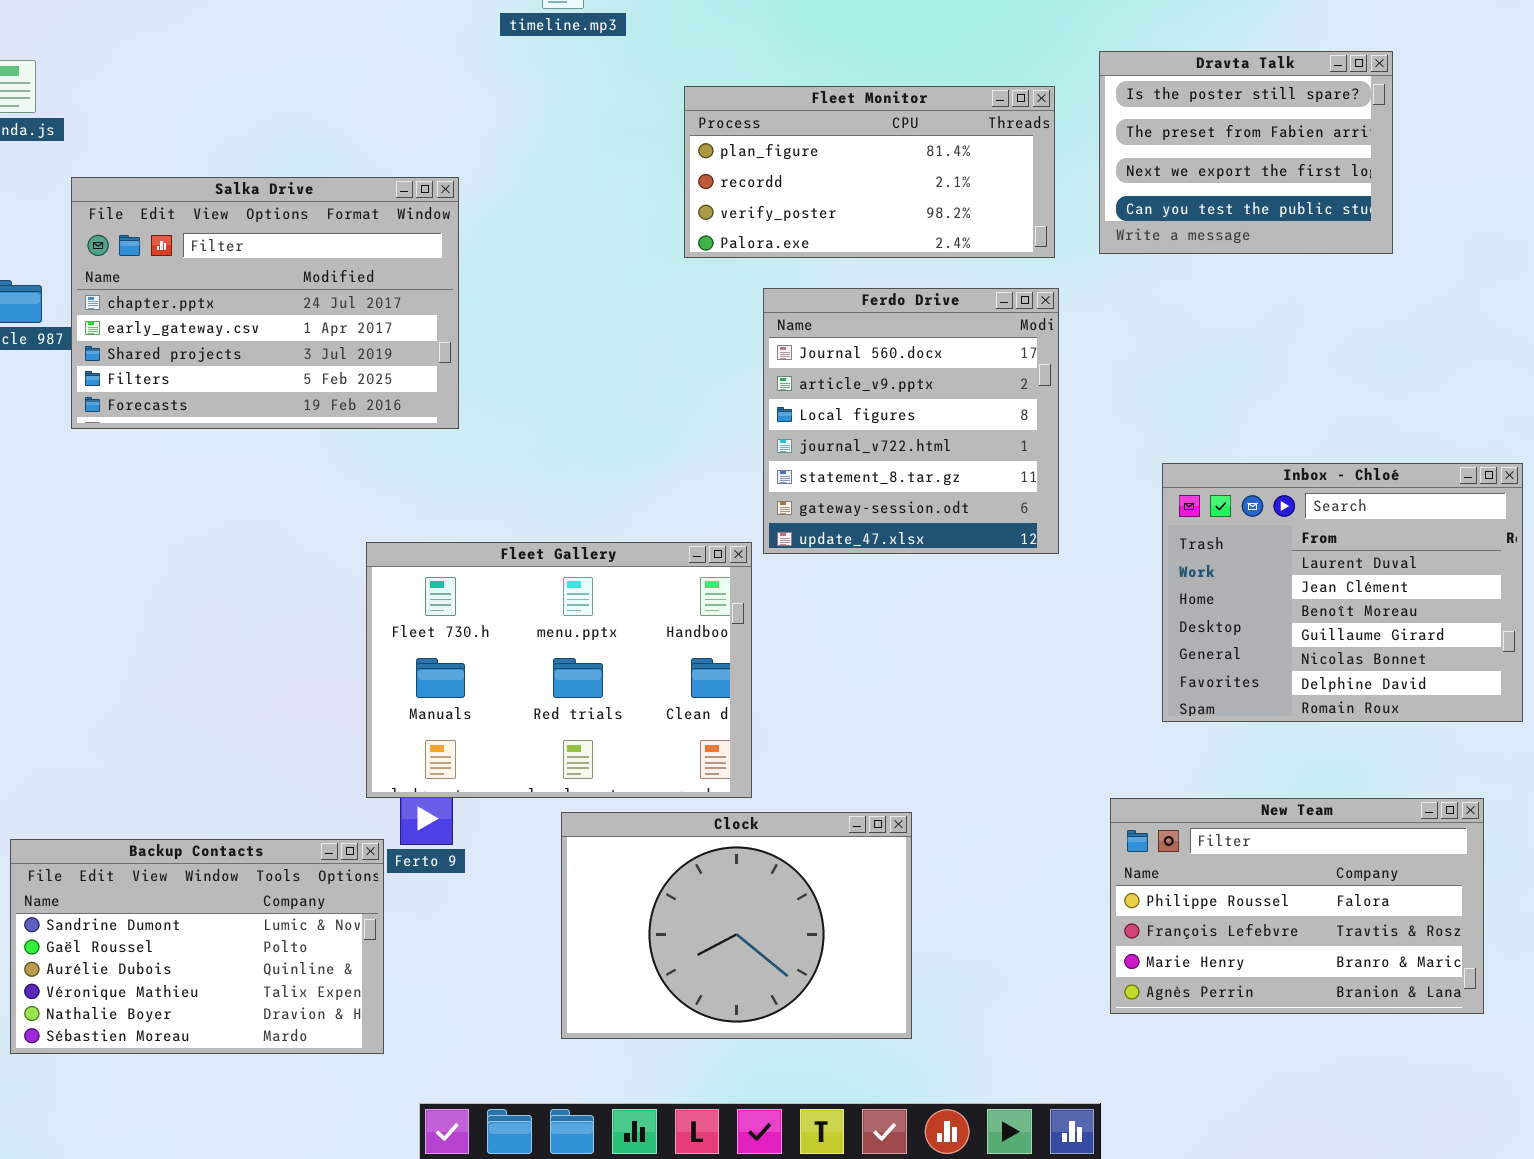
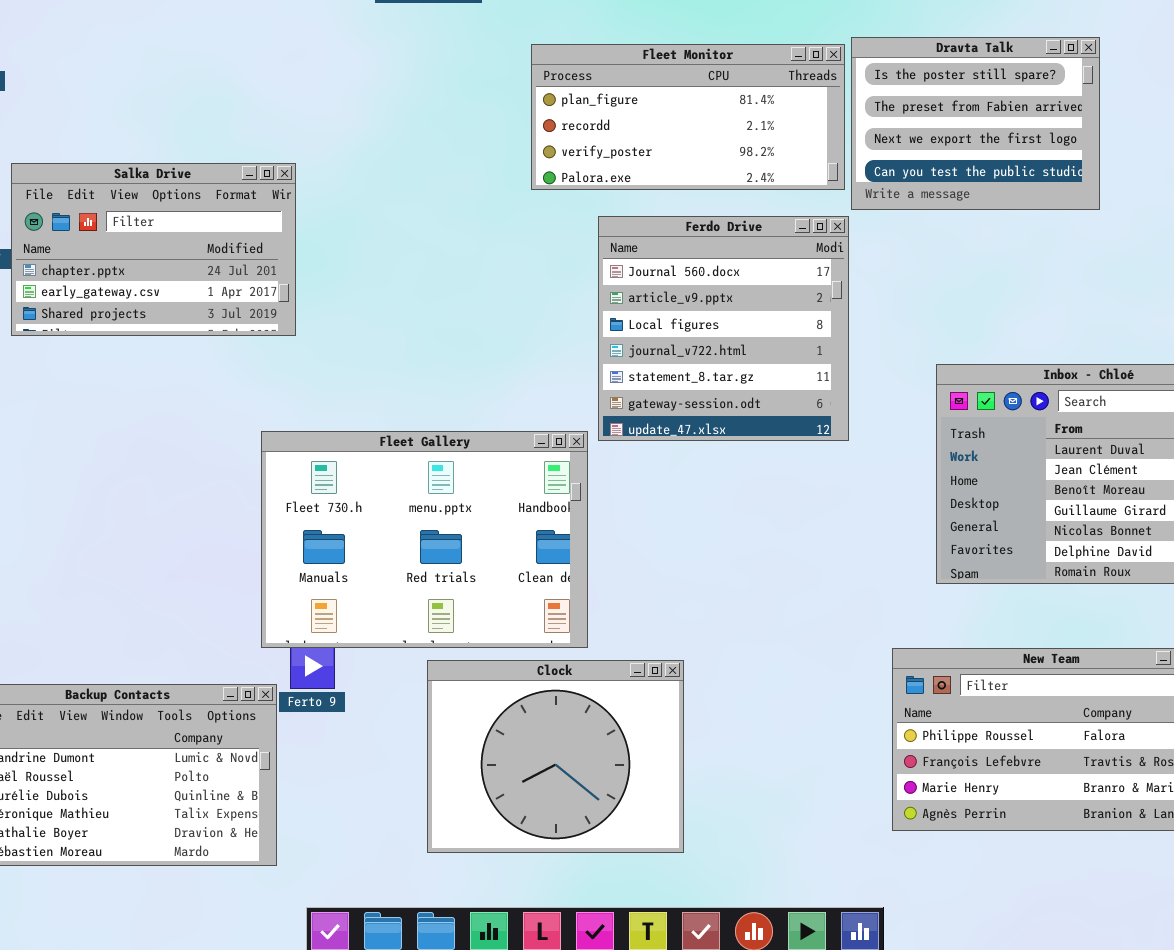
Dravta Talk: [1099,51,1393,254] -> [851,37,1100,210], moved
Salka Drive: [71,177,459,429] -> [11,163,296,336], resized
Clock: [561,812,912,1039] -> [427,660,684,853], resized

